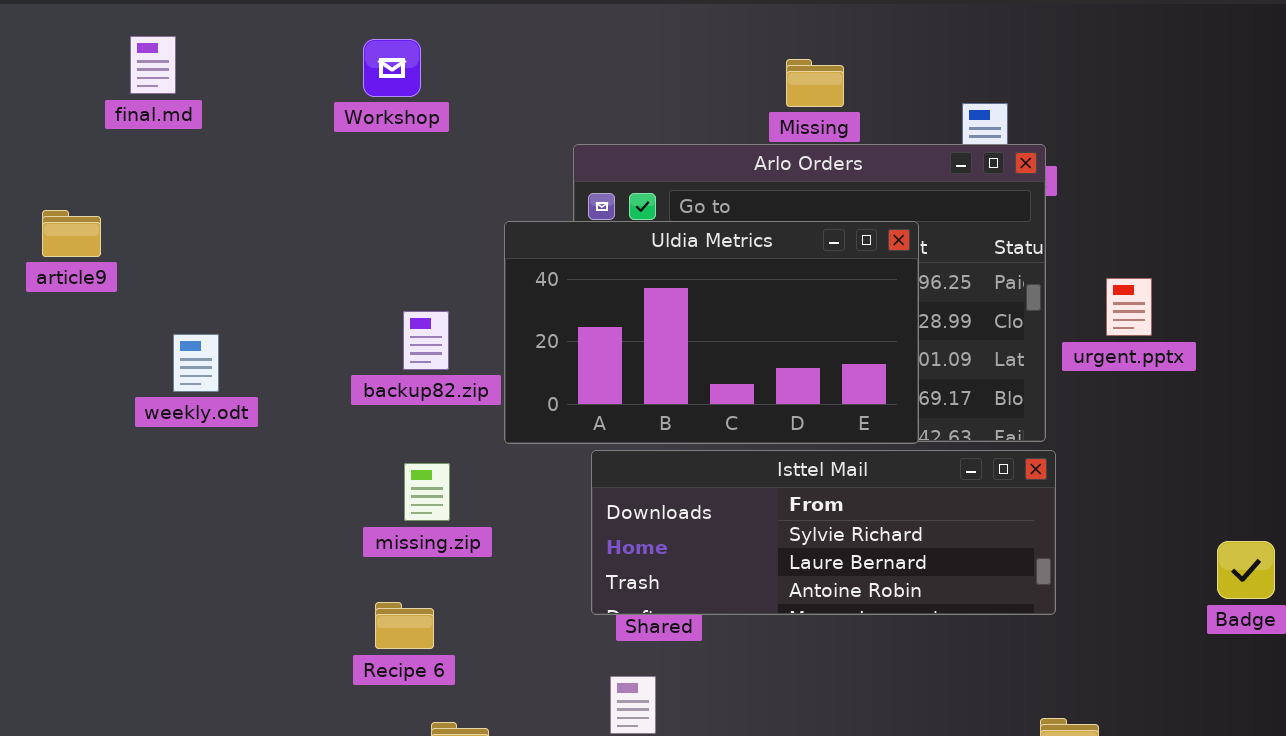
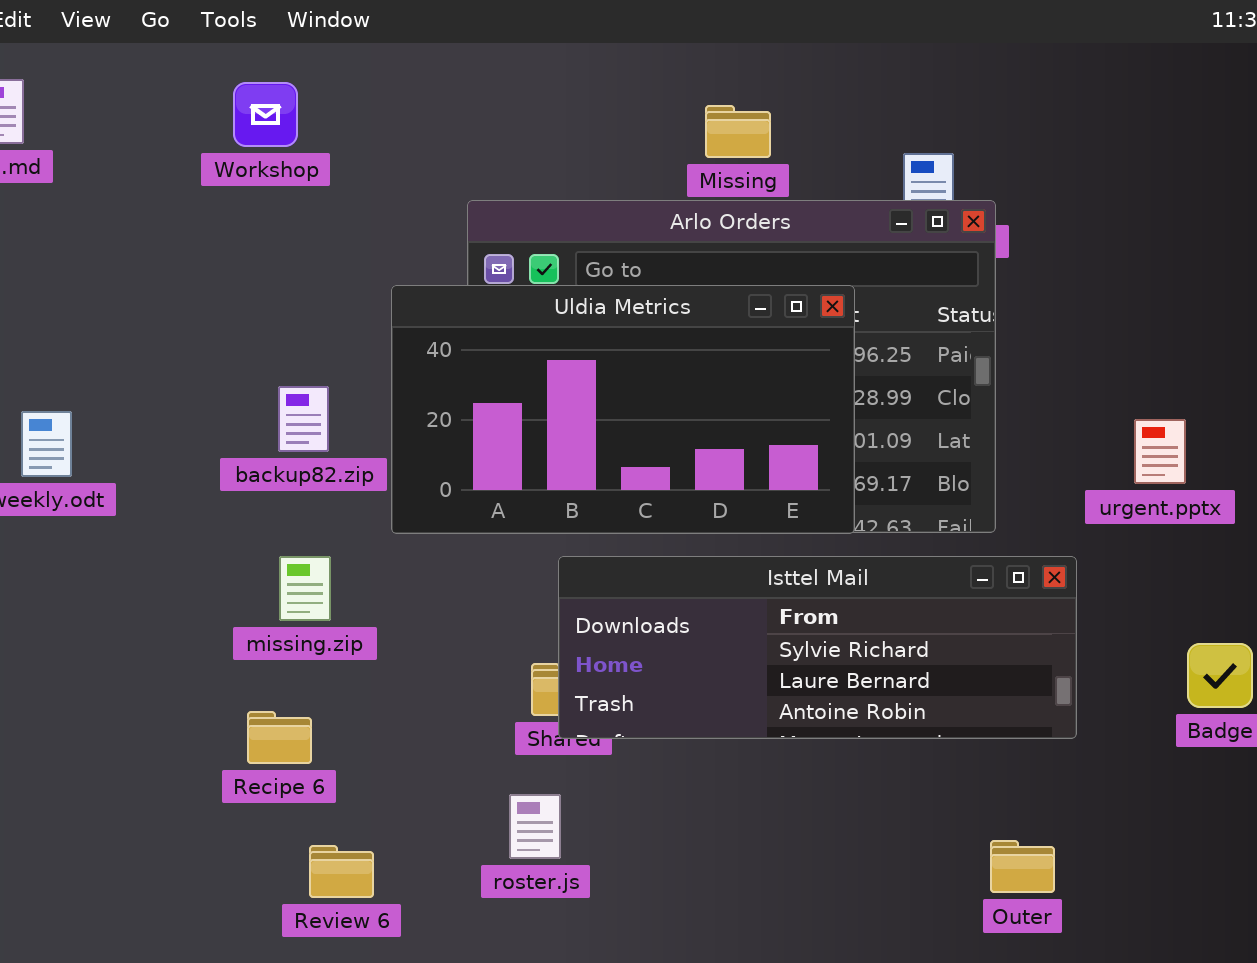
urgent.pptx: [1106,278,1152,336] -> [1134,419,1186,484], moved
Isttel Mail: [591,450,1056,615] -> [558,556,1077,739], moved

